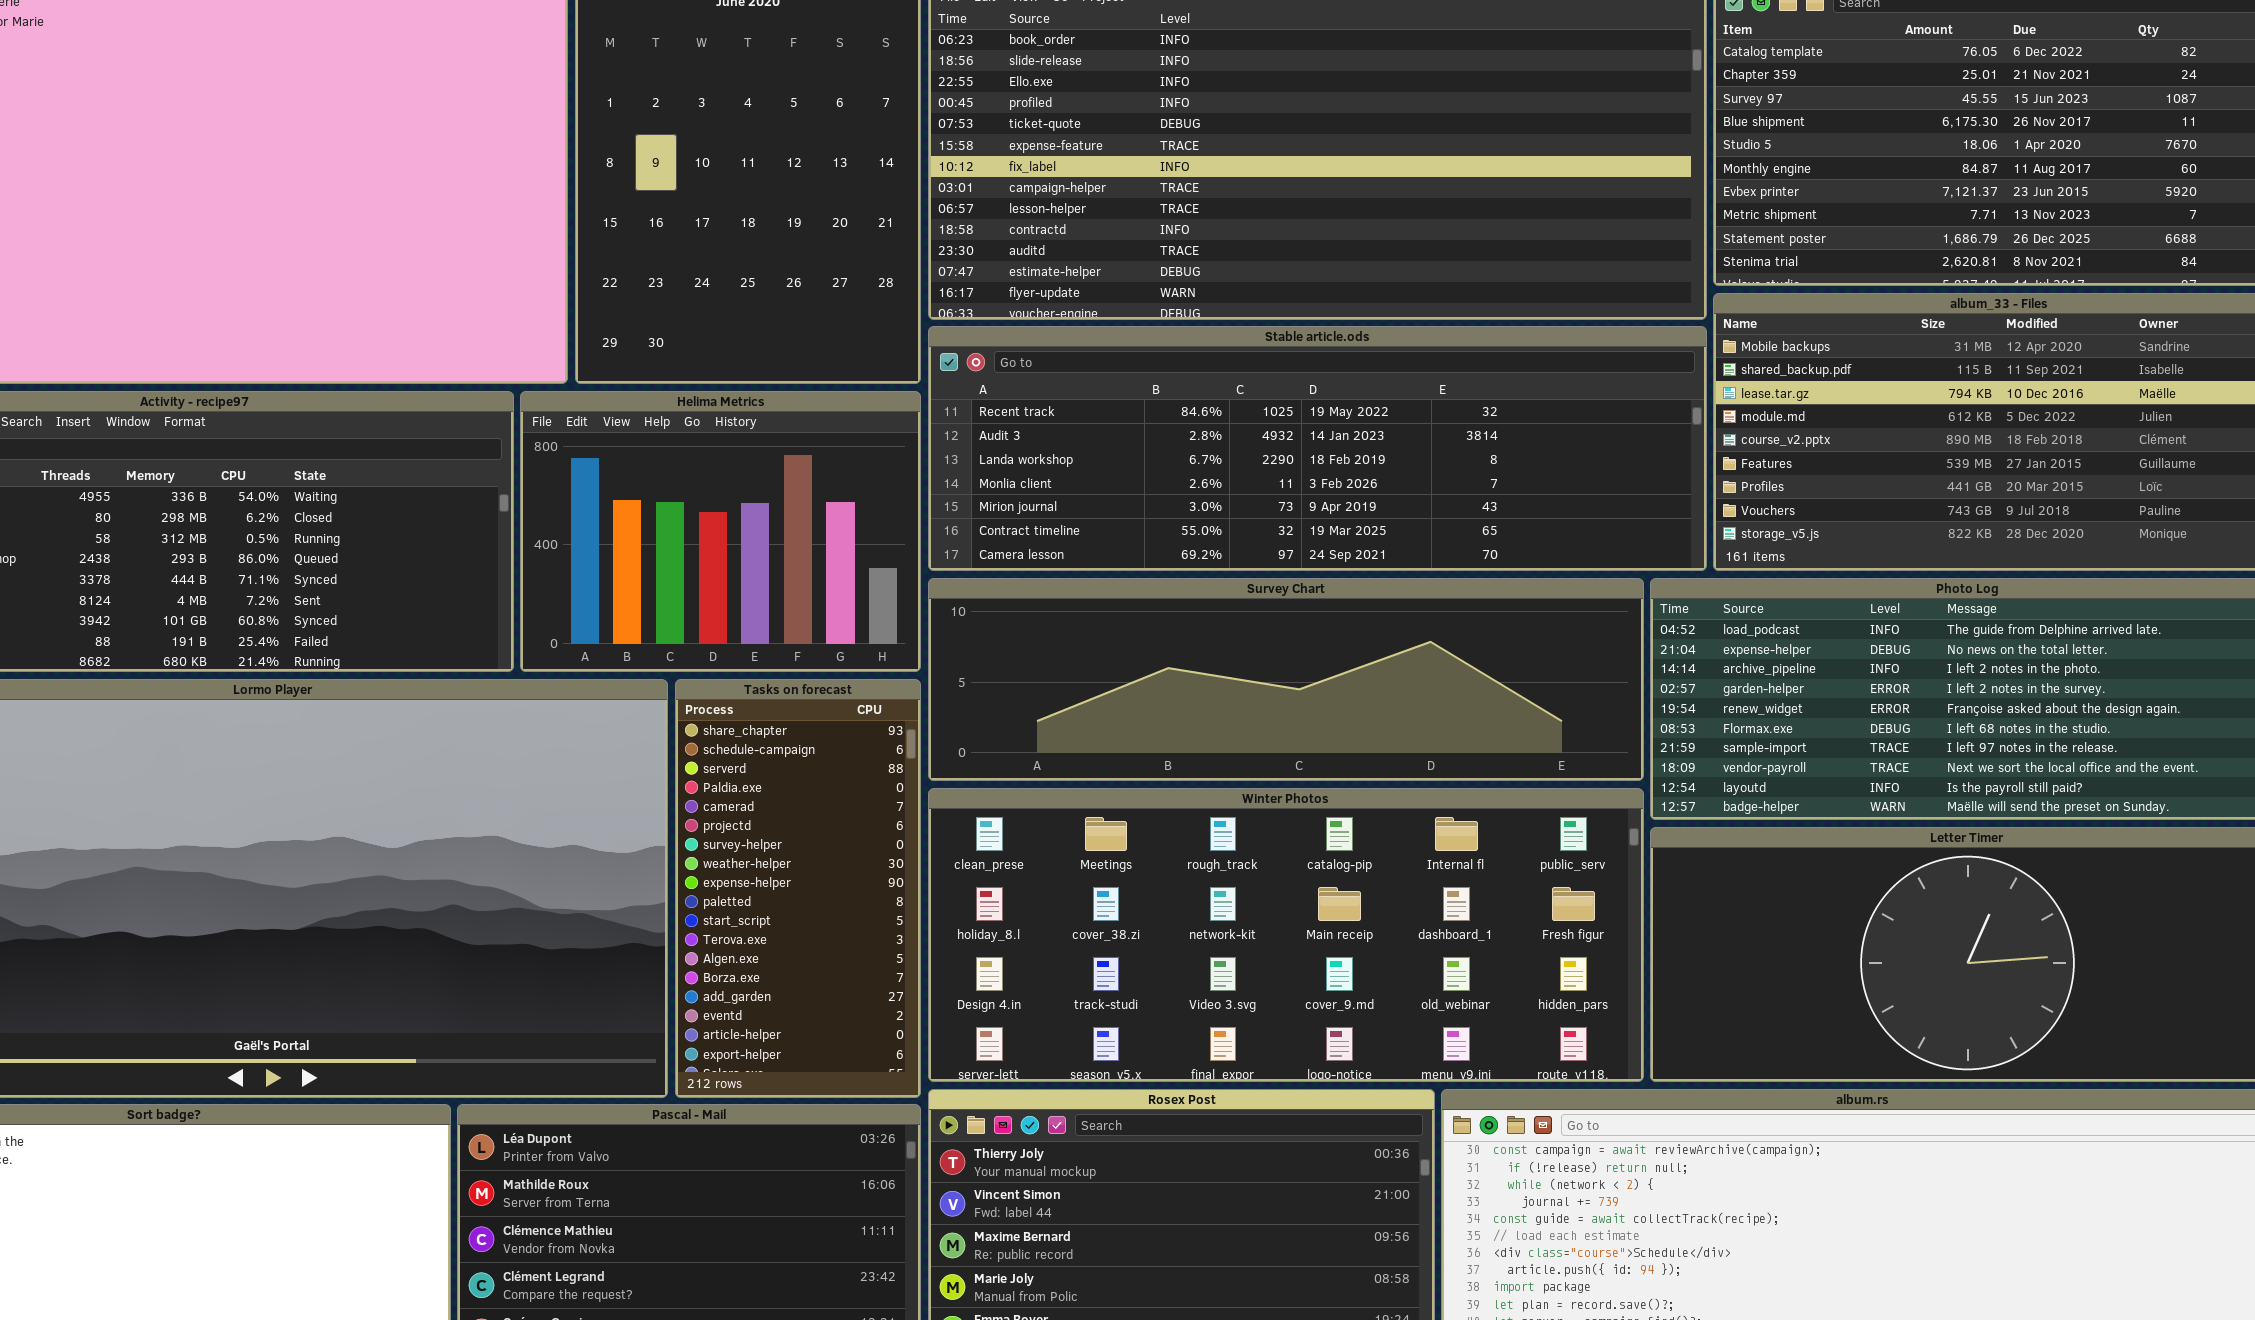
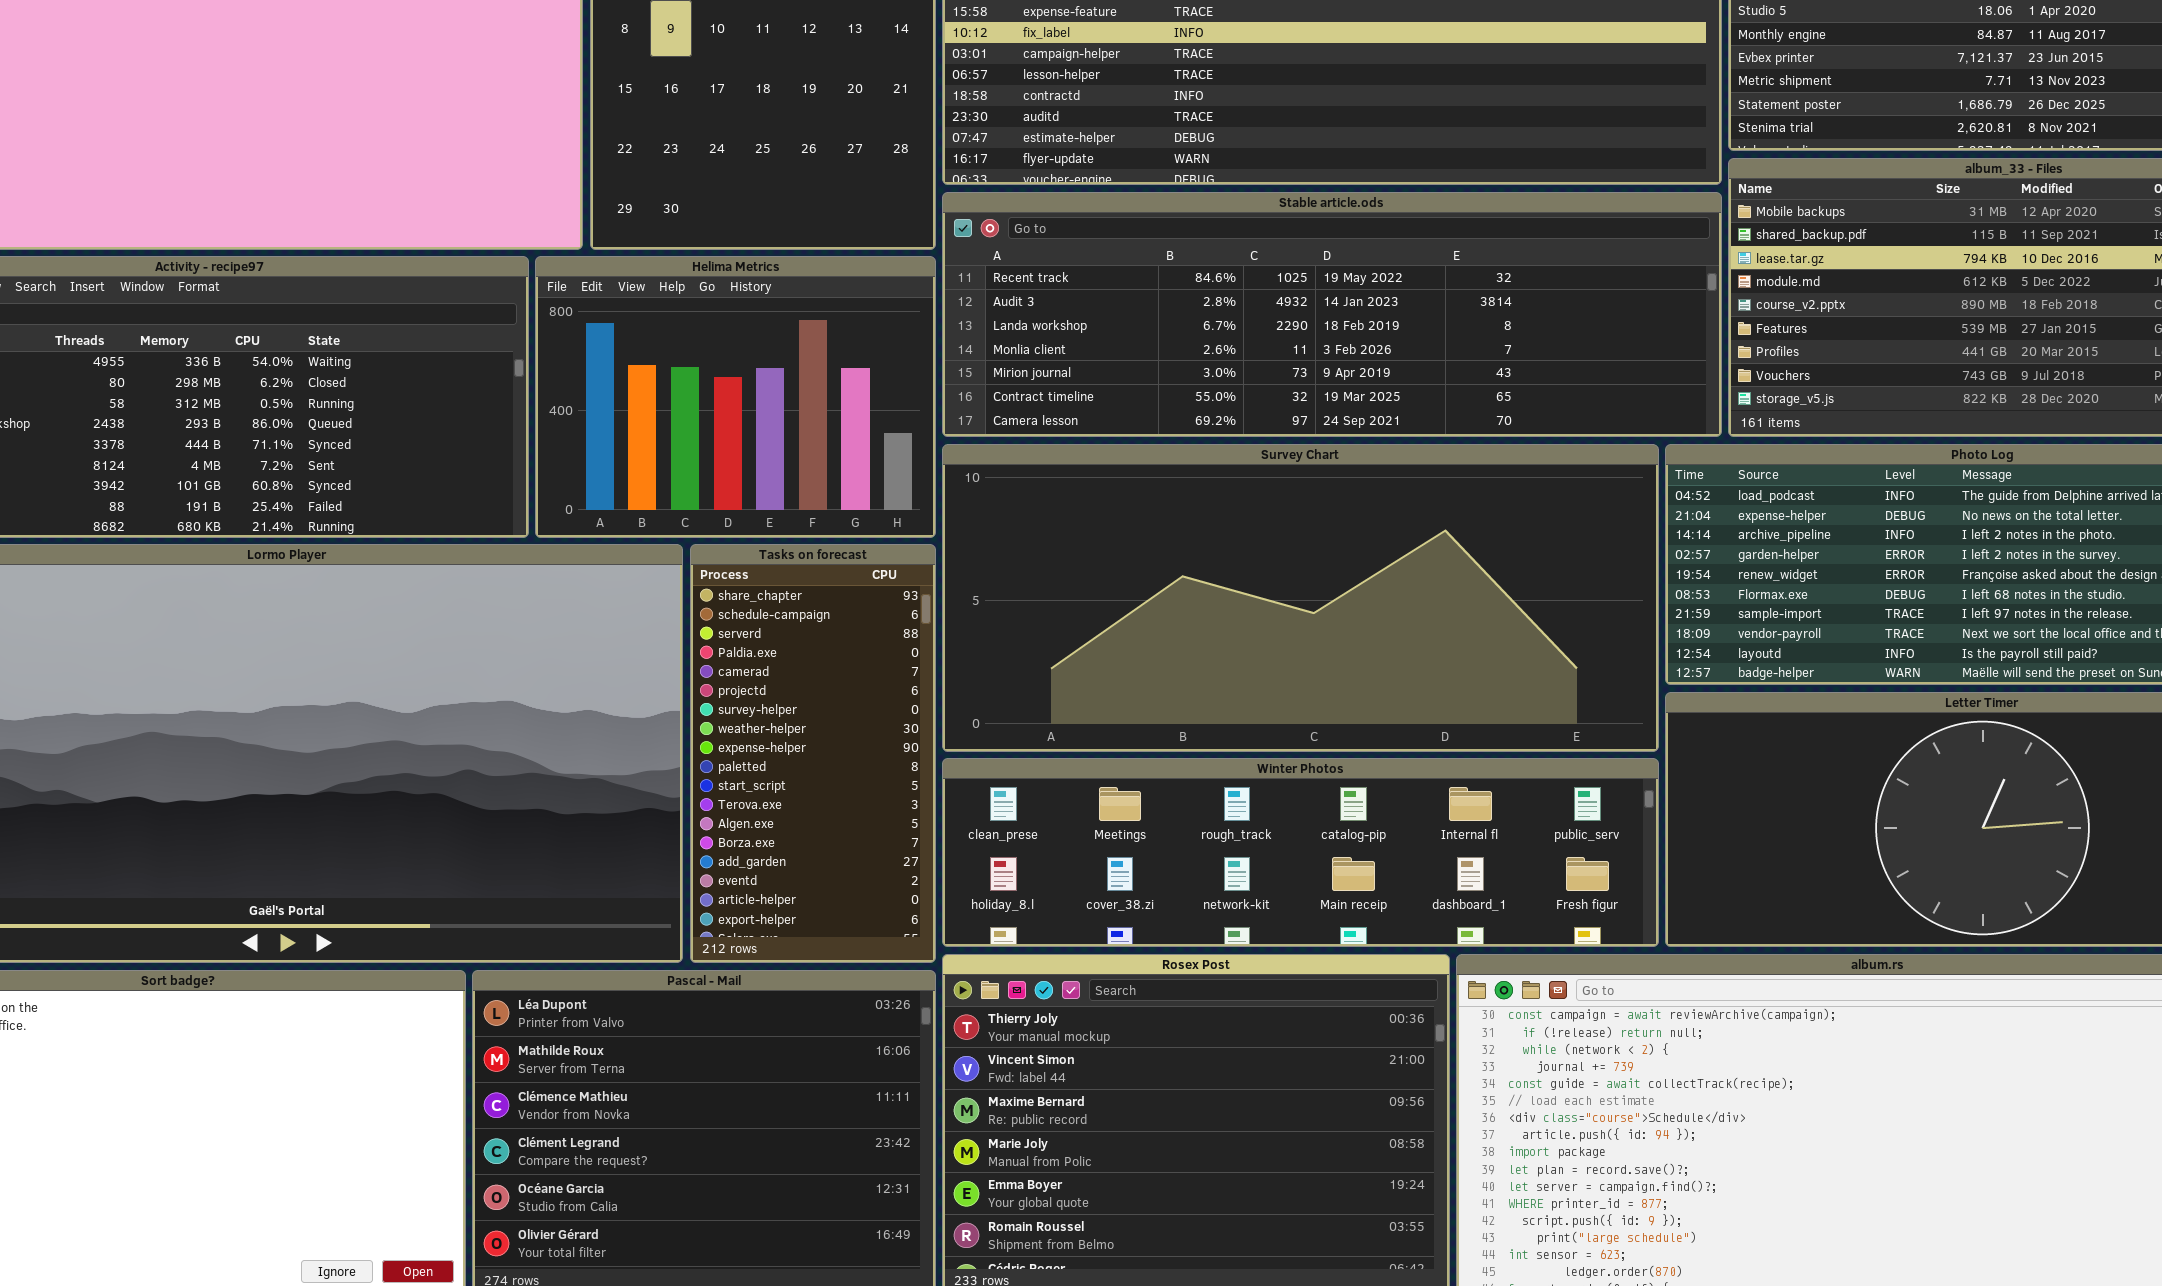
Survey Chart: [928,578,1644,781] -> [942,444,1659,752], resized
Winter Photos: [928,788,1644,1082] -> [942,758,1659,947], resized

